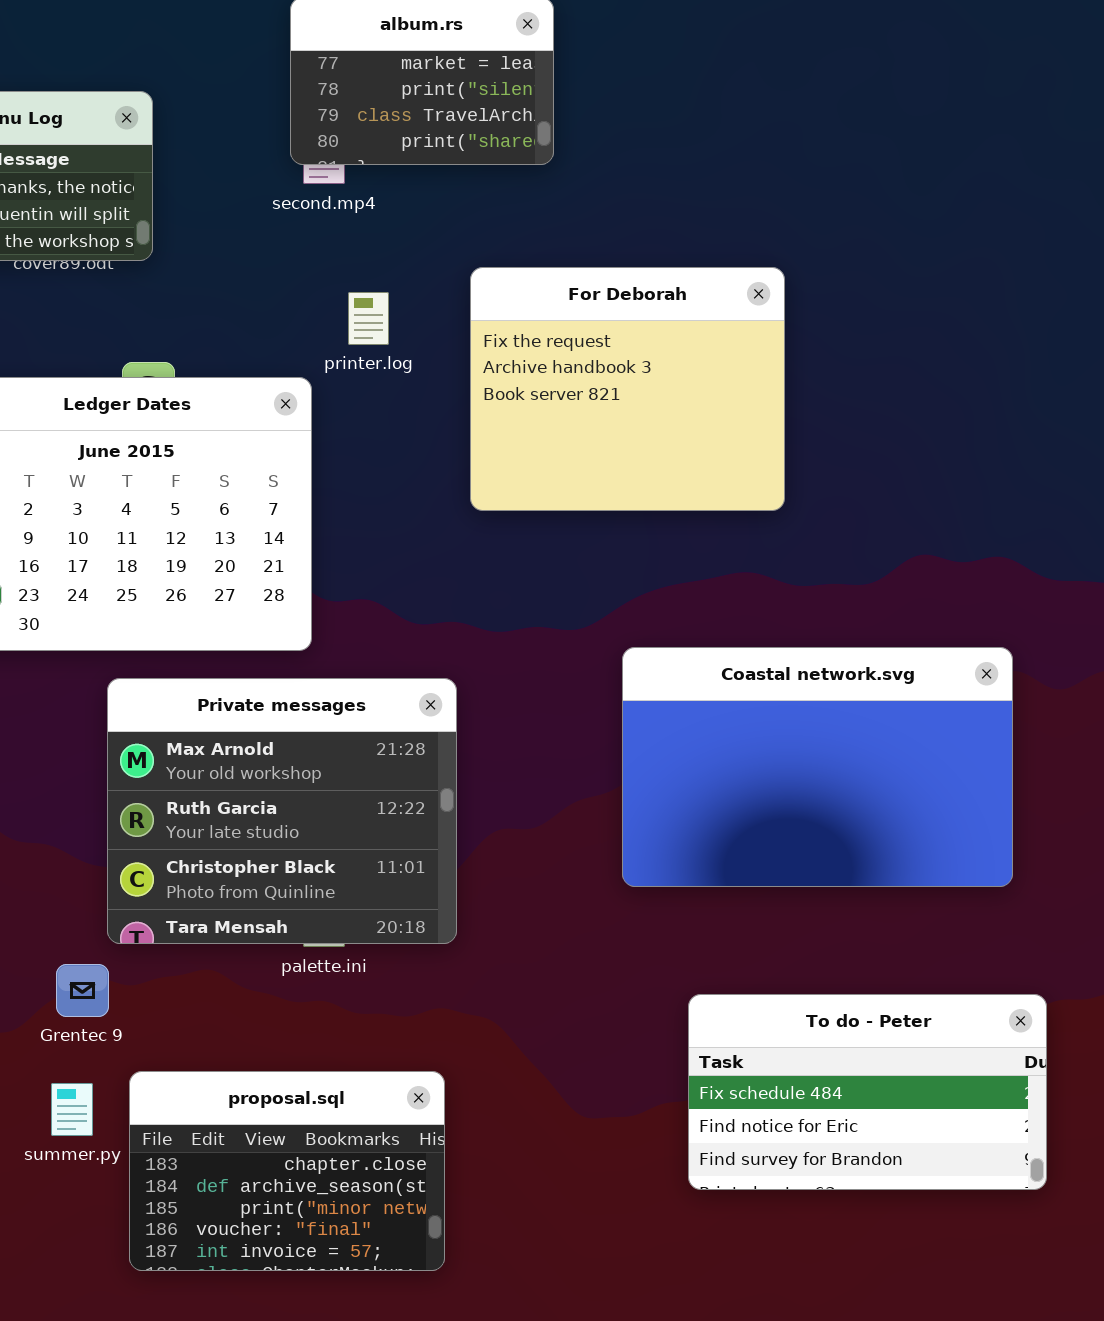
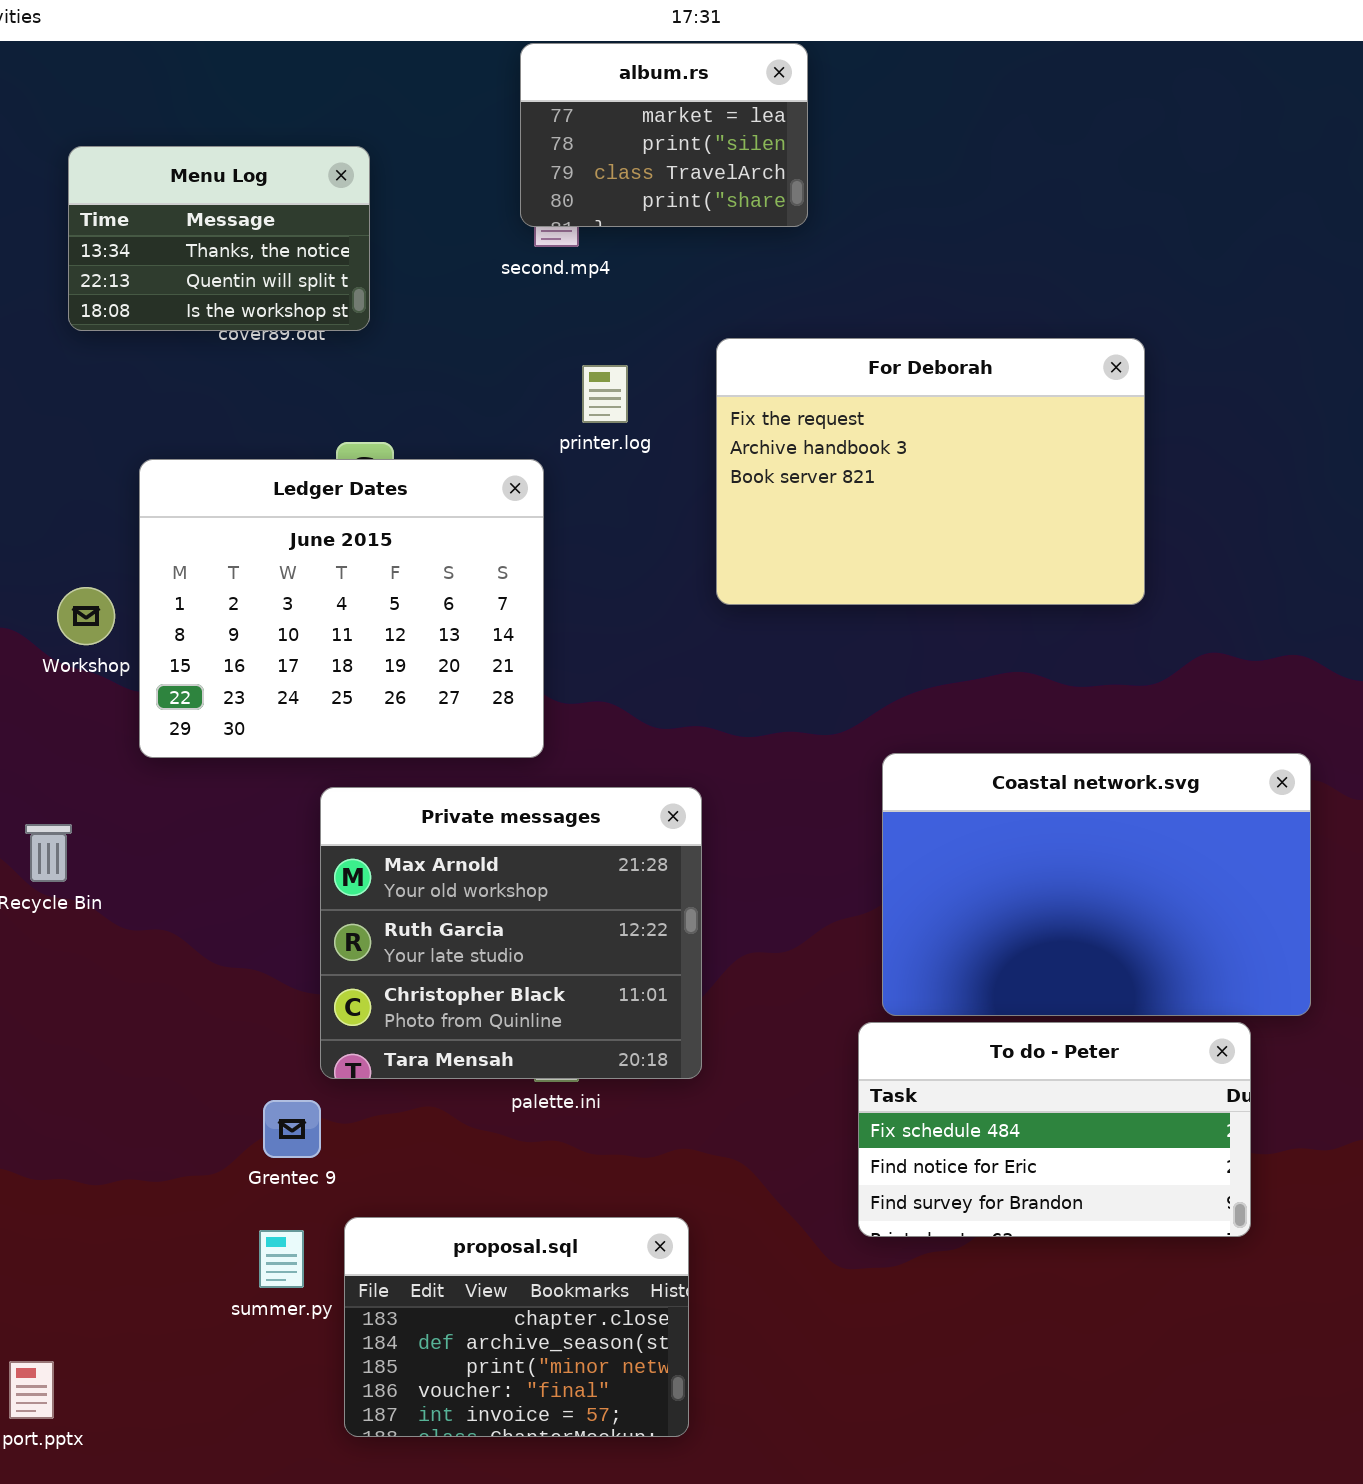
For Deborah: [470,267,785,511] -> [716,338,1145,605], resized
To do - Peter: [688,994,1047,1190] -> [858,1022,1251,1237], moved

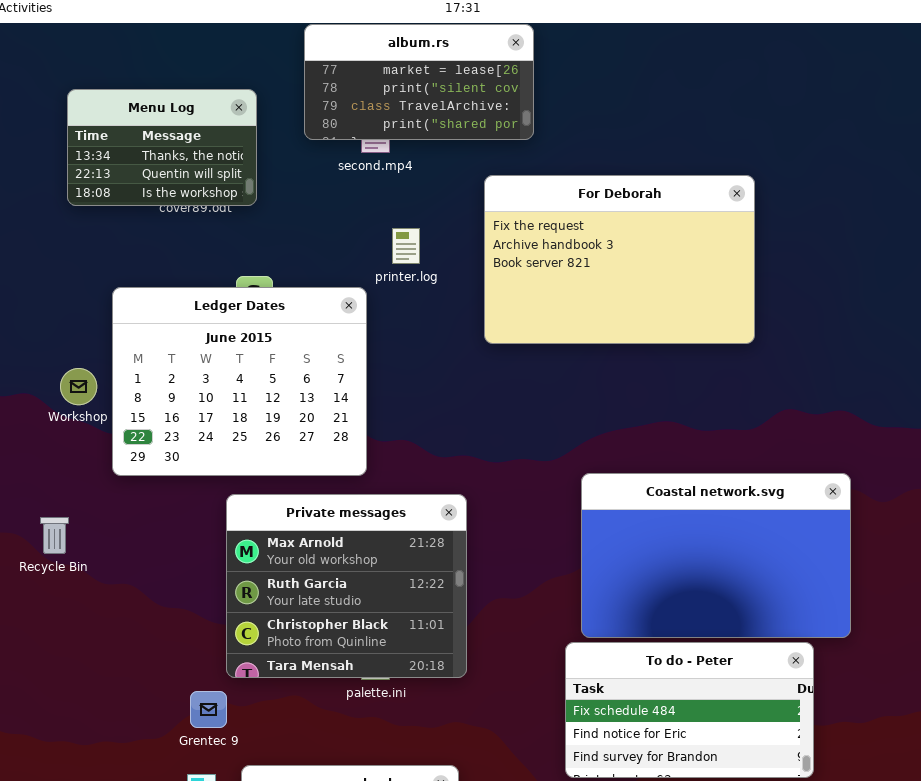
album.rs: [520,43,808,227] -> [304,24,534,140], resized
For Deborah: [716,338,1145,605] -> [484,175,755,344], moved

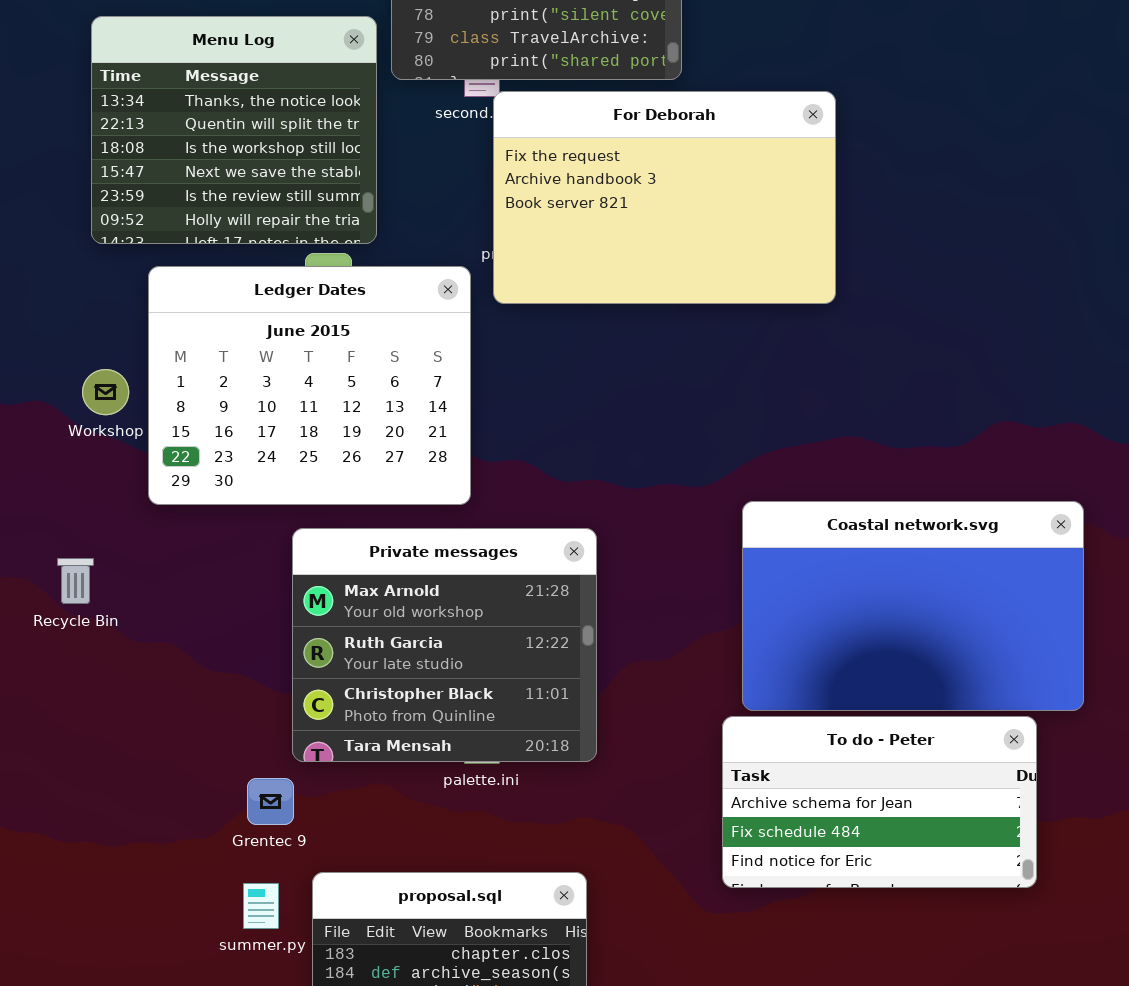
Menu Log: [67,89,257,206] -> [91,16,377,244], resized
For Deborah: [484,175,755,344] -> [493,91,836,304], moved
To do - Peter: [565,642,814,778] -> [722,716,1037,888], scrolled up 1 row

